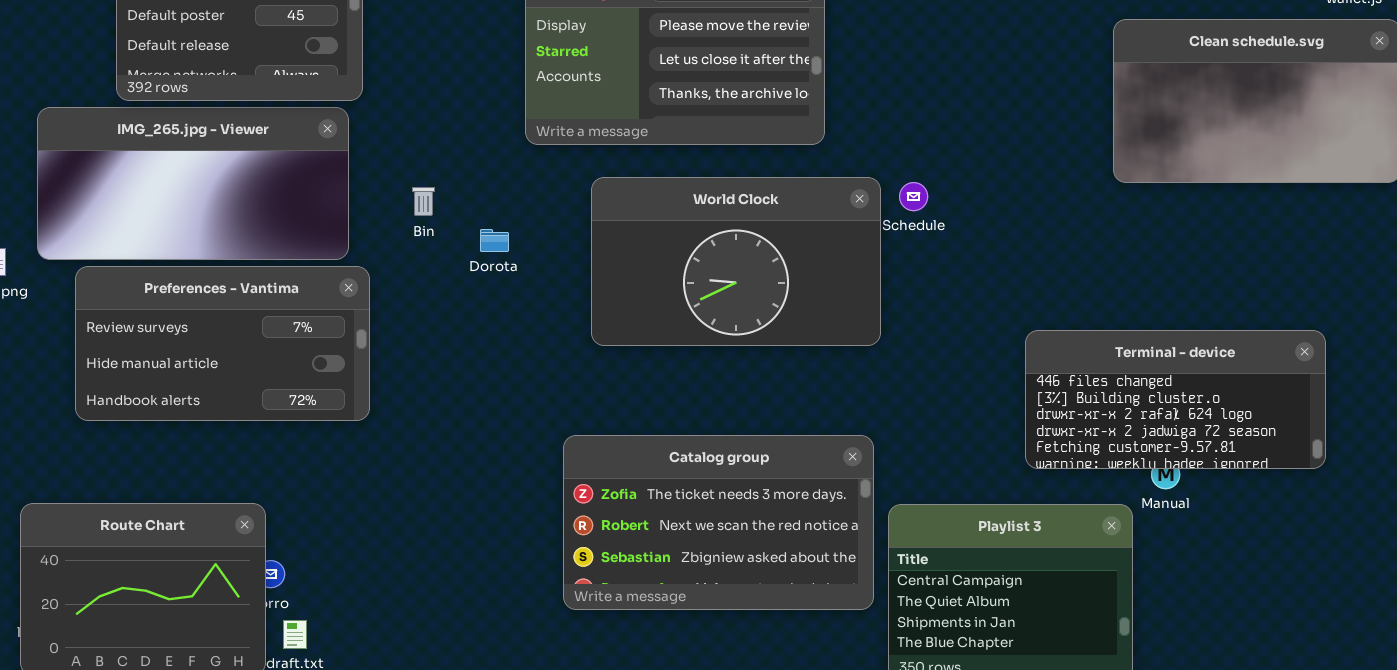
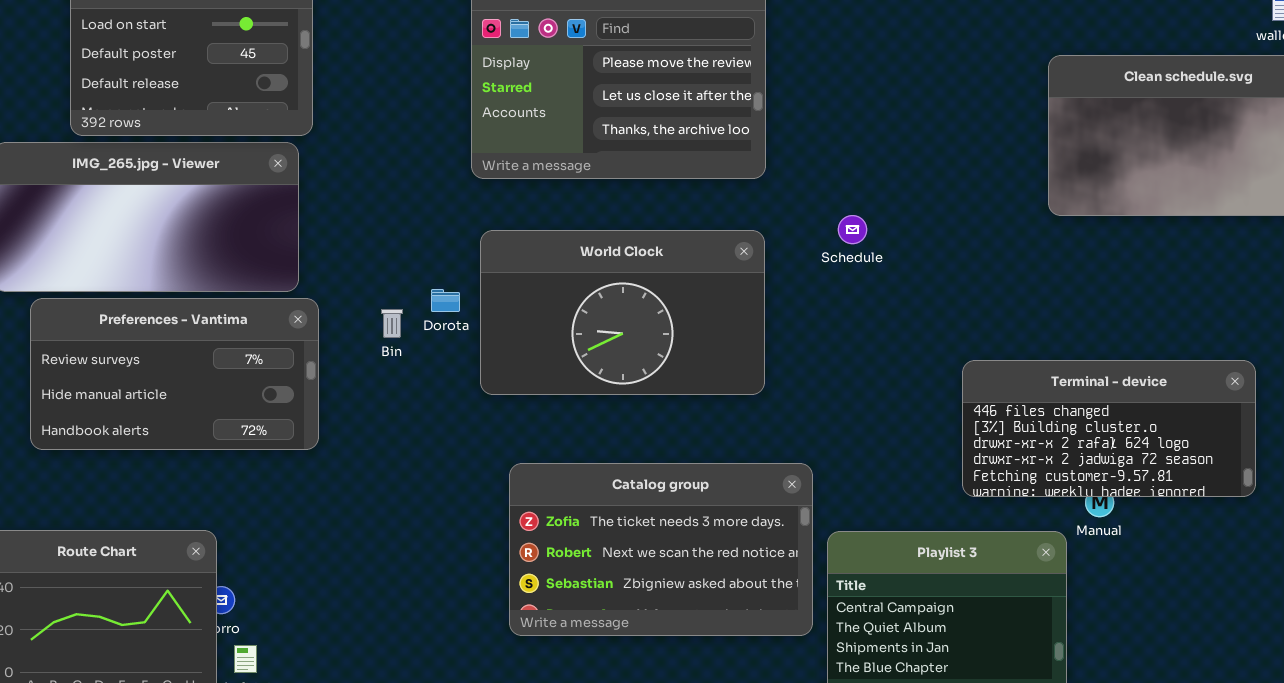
World Clock: [591,177,881,346] -> [480,230,765,395], moved
Bin: [412,187,435,216] -> [381,309,403,338], moved
Dorota: [480,229,509,252] -> [431,289,460,312], moved

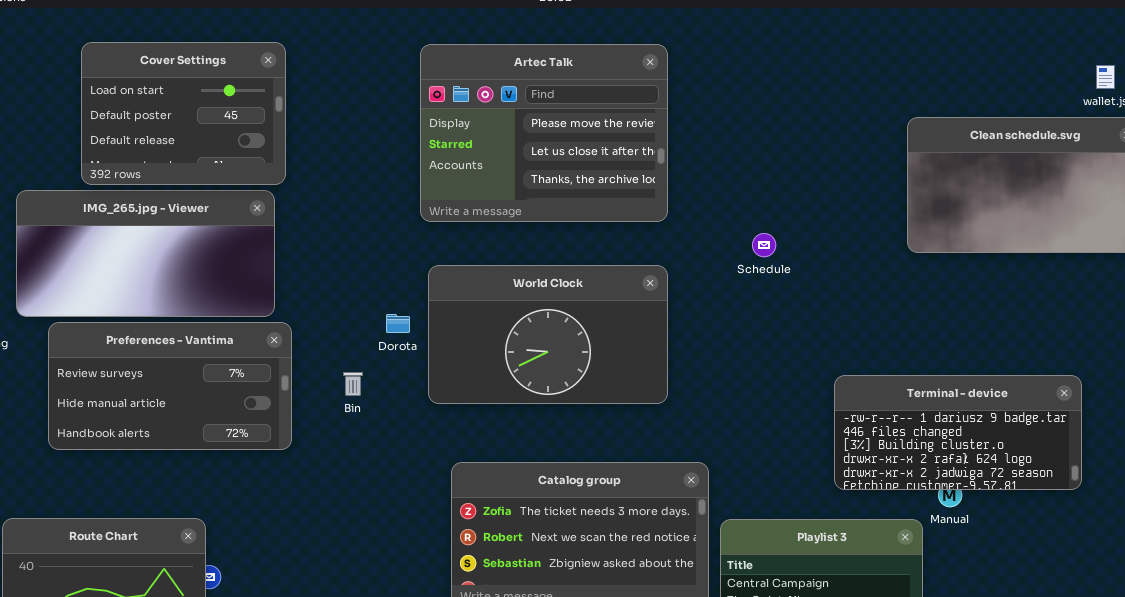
Schedule: [838,215,867,244] -> [752,233,776,257], moved
Bin: [381,309,403,338] -> [343,372,363,396], moved
Terminal - device: [962,360,1256,497] -> [834,375,1082,490], scrolled up 1 row

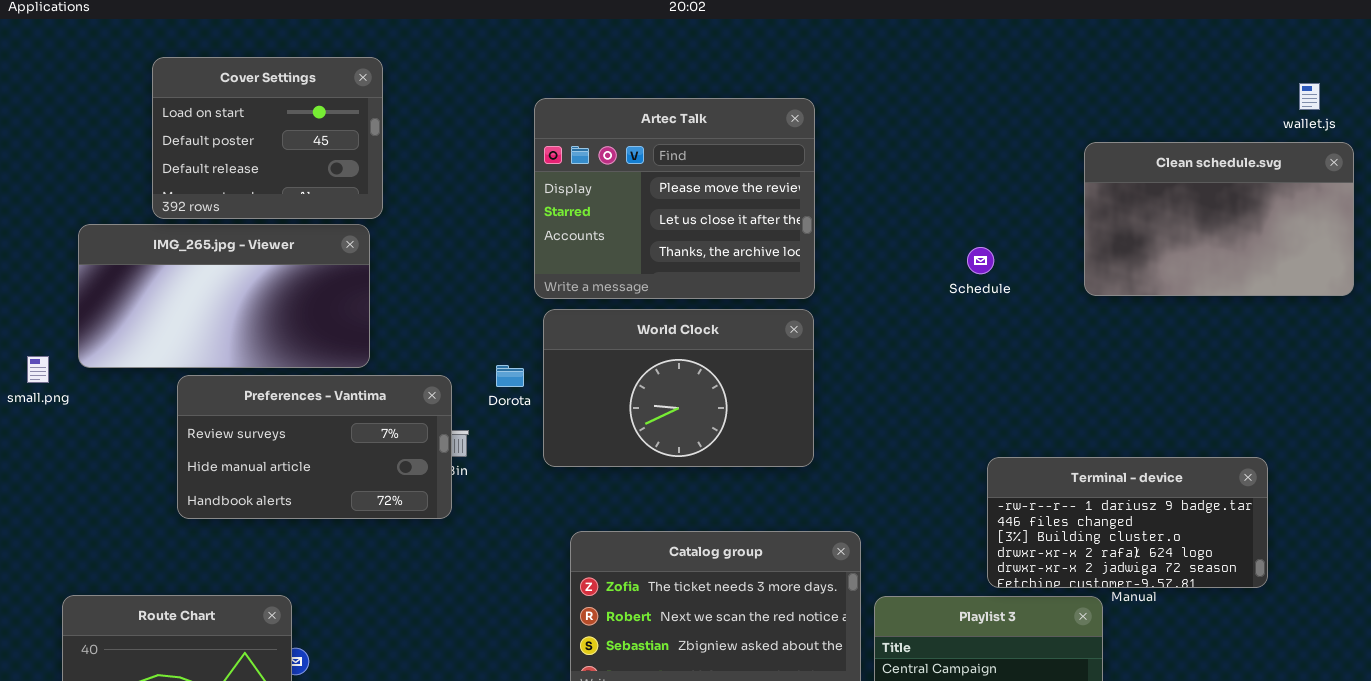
Artec Talk: [420,44,668,222] -> [534,98,815,299], moved
Schedule: [752,233,776,257] -> [967,247,994,274], moved
Preferences - Vantima: [48,322,292,450] -> [177,375,452,519], moved
Terminal - device: [834,375,1082,490] -> [987,457,1268,588], moved

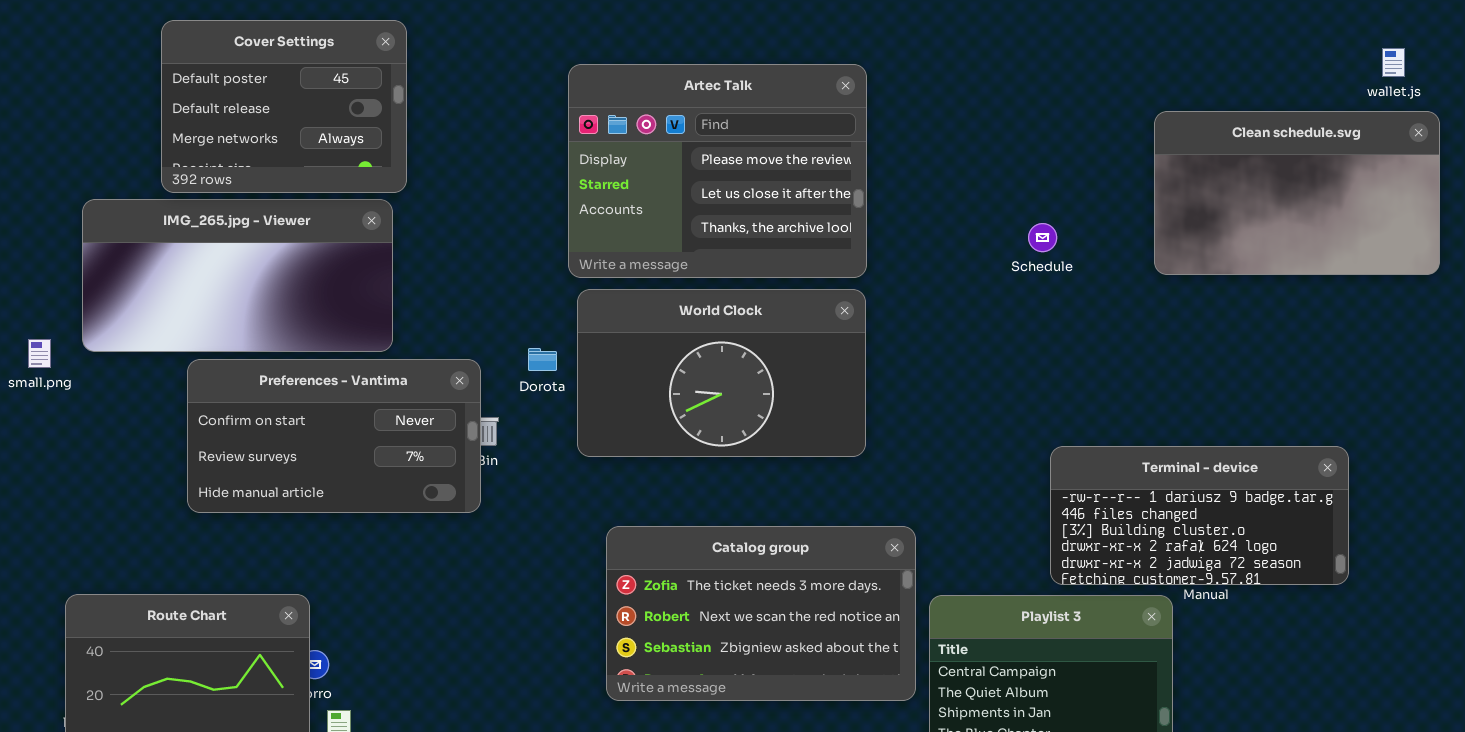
Cover Settings: [152,57,383,219] -> [161,20,407,193], scrolled down 1 row
Preferences - Vantima: [177,375,452,519] -> [187,359,481,513], scrolled up 1 row

